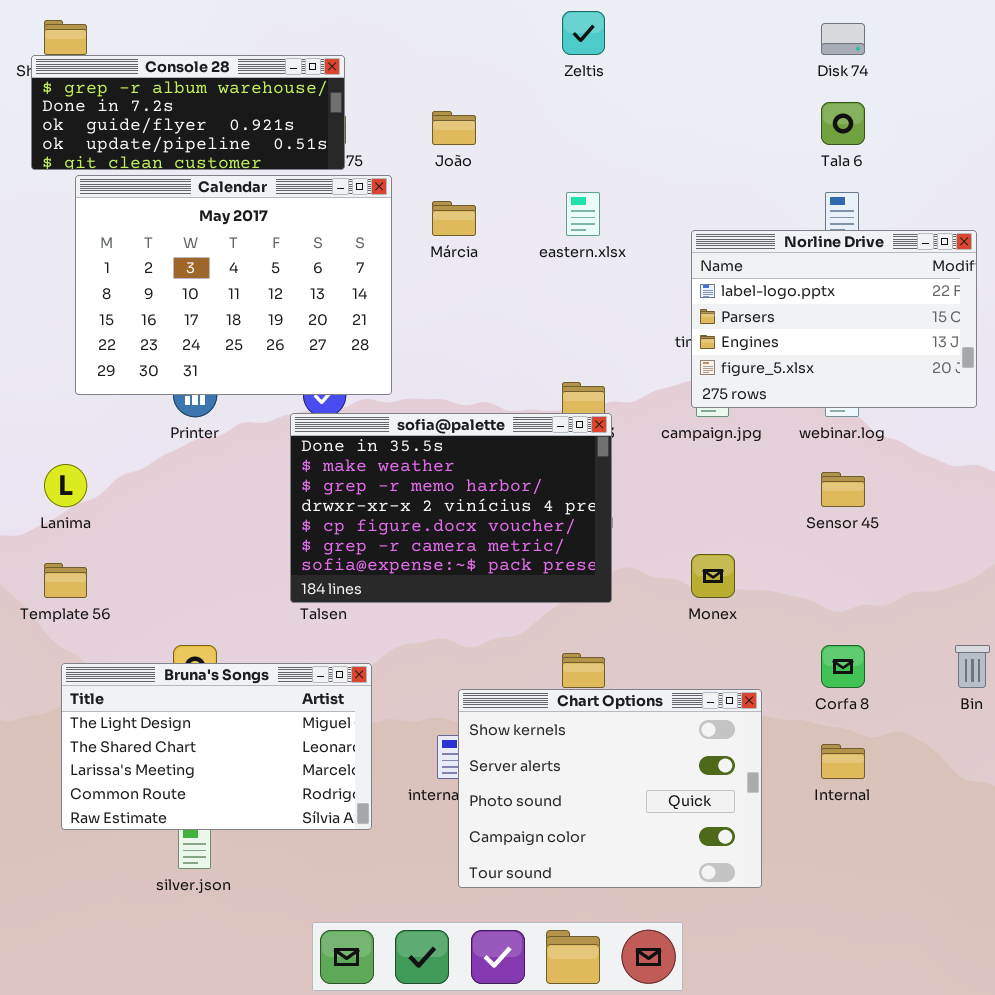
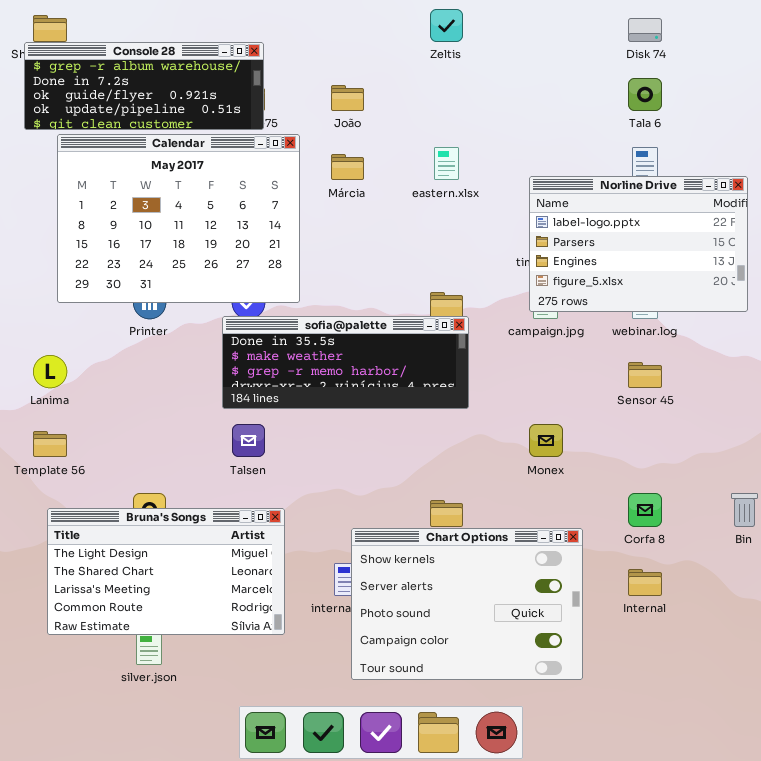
sofia@palette: [290,413,612,603] -> [222,316,469,409], resized

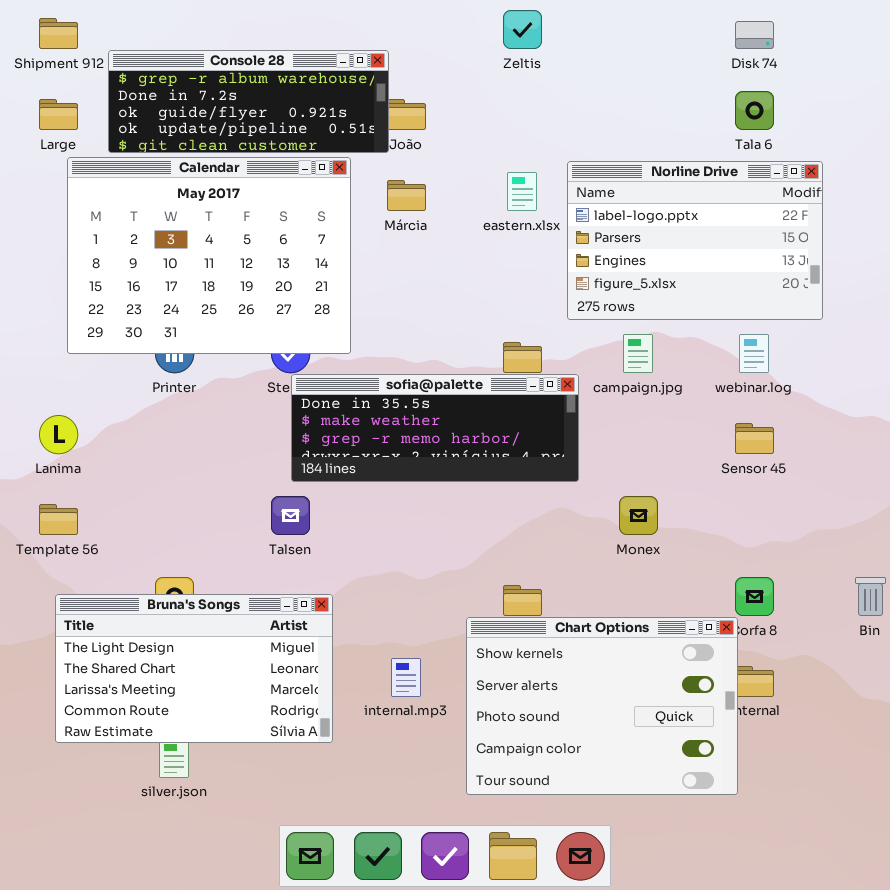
Console 28: [24,42,264,130] -> [108,50,389,153], moved
Norline Drive: [529,176,748,312] -> [567,161,823,320], moved
sofia@palette: [222,316,469,409] -> [291,374,579,482], moved
Chart Options: [351,528,583,680] -> [466,617,738,795], moved

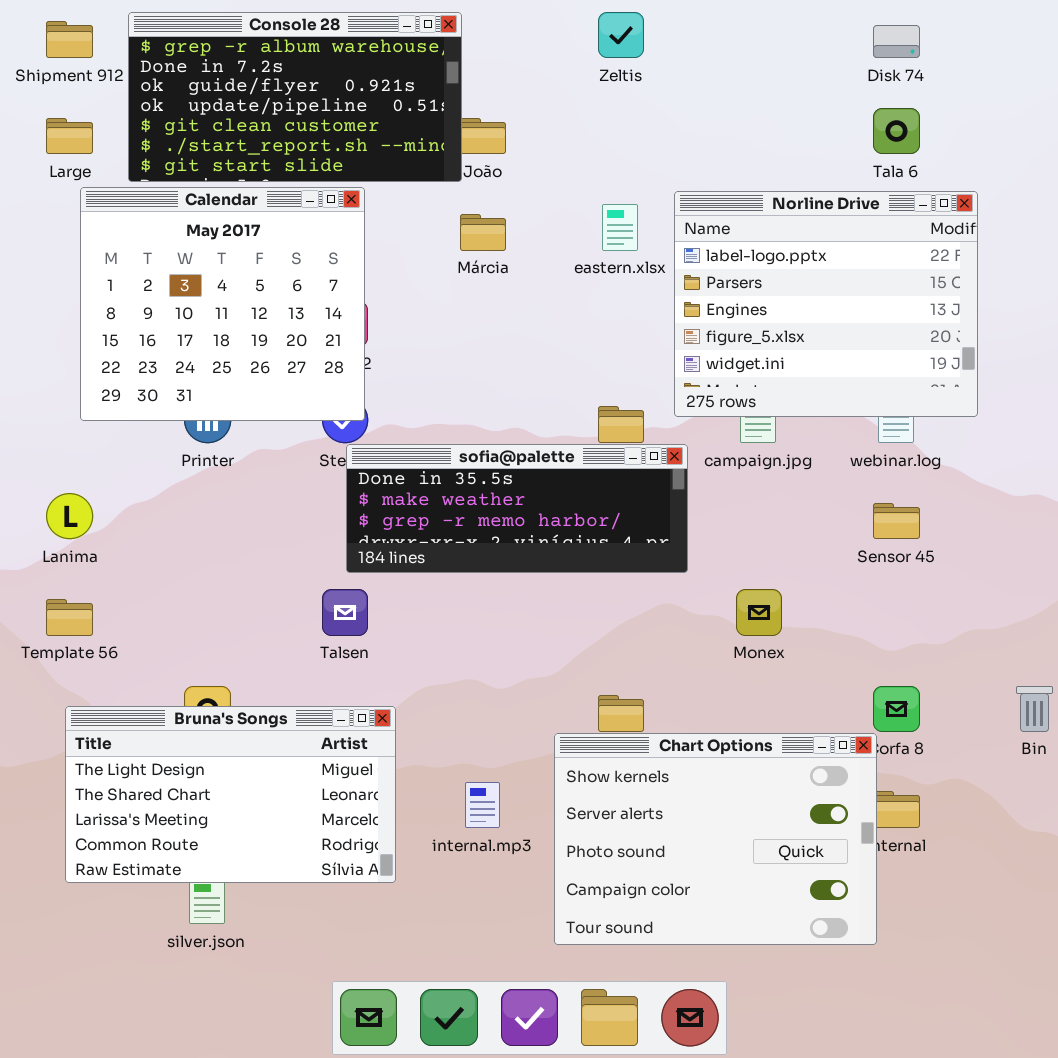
Console 28: [108,50,389,153] -> [128,12,462,182], resized
Calendar: [67,157,351,354] -> [80,187,365,421], resized
Norline Drive: [567,161,823,320] -> [674,191,978,417], resized

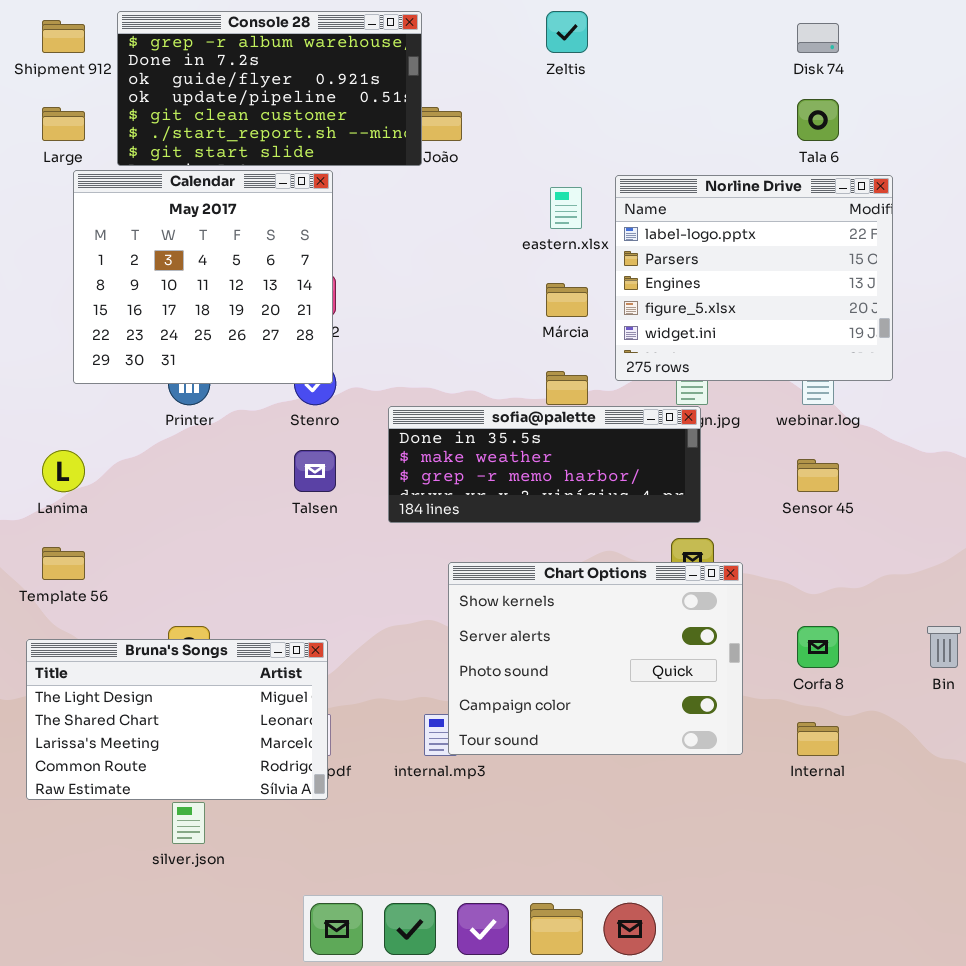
Márcia: [460,214,506,251] -> [546,283,588,317], moved
sofia@palette: [346,444,688,573] -> [388,406,701,523], moved
Talsen: [322,589,368,636] -> [294,450,336,492], moved
Bruna's Songs: [65,706,396,883] -> [26,639,328,800], moved
Chart Options: [554,733,877,945] -> [448,562,743,755], moved

